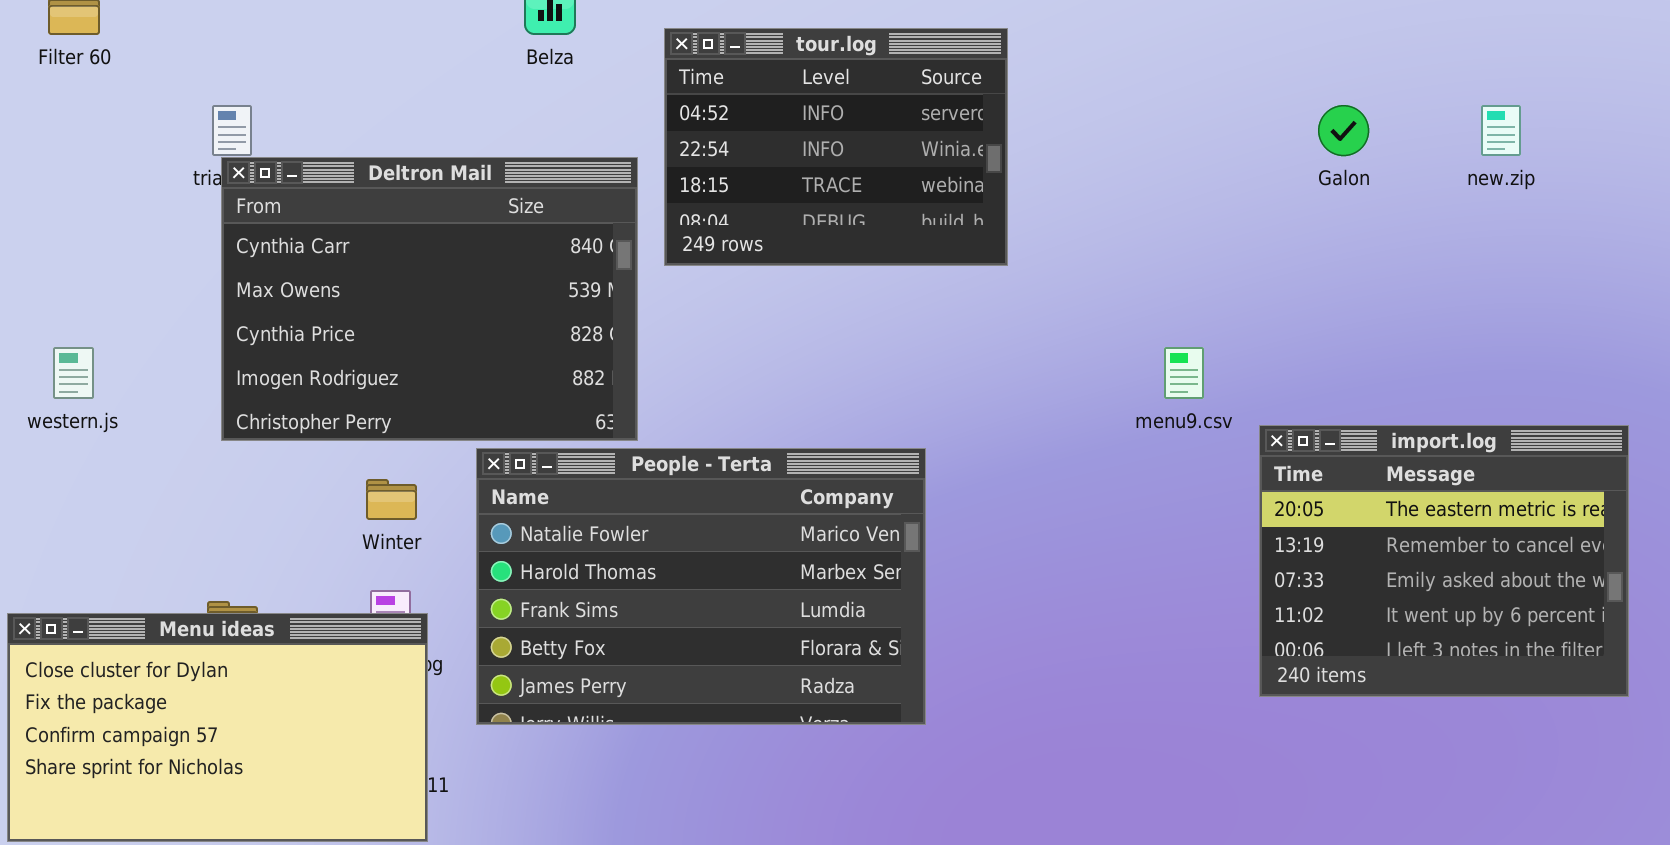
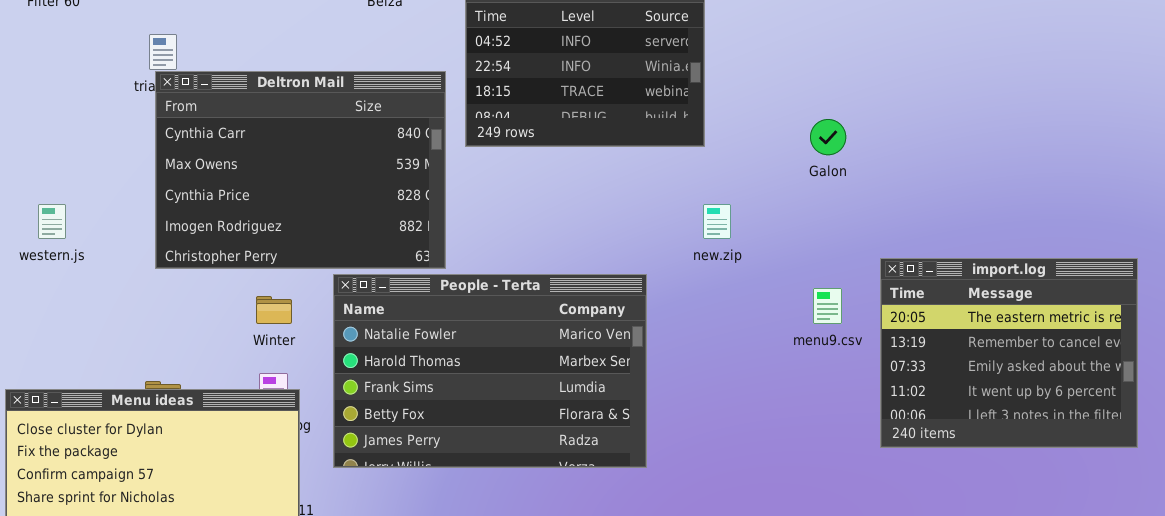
Galon: [1318,105,1369,156] -> [810,119,846,155], moved
new.zip: [1481,105,1521,156] -> [703,204,731,239], moved
menu9.csv: [1164,347,1204,399] -> [813,288,842,324], moved

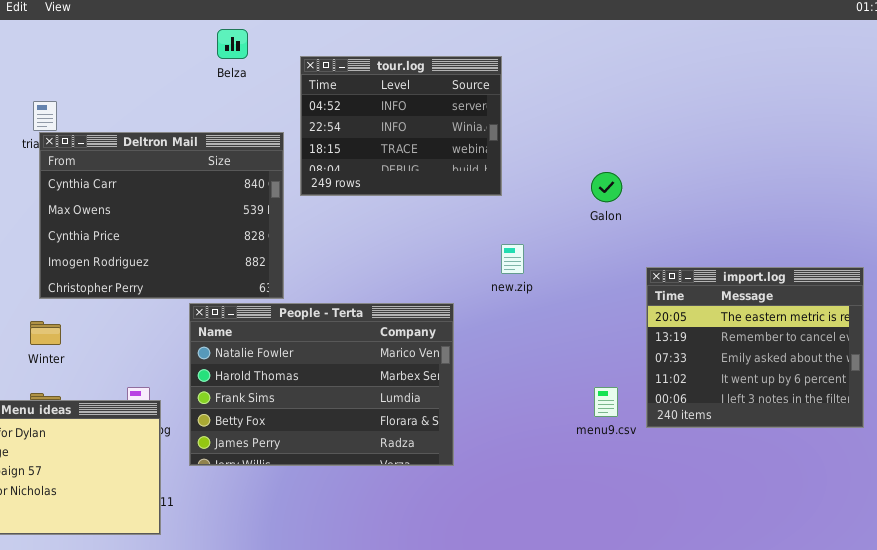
import.log: [880,258,1138,448] -> [646,267,864,428], moved
menu9.csv: [813,288,842,324] -> [594,387,618,417], moved
Winter: [256,296,292,324] -> [30,321,61,345], moved

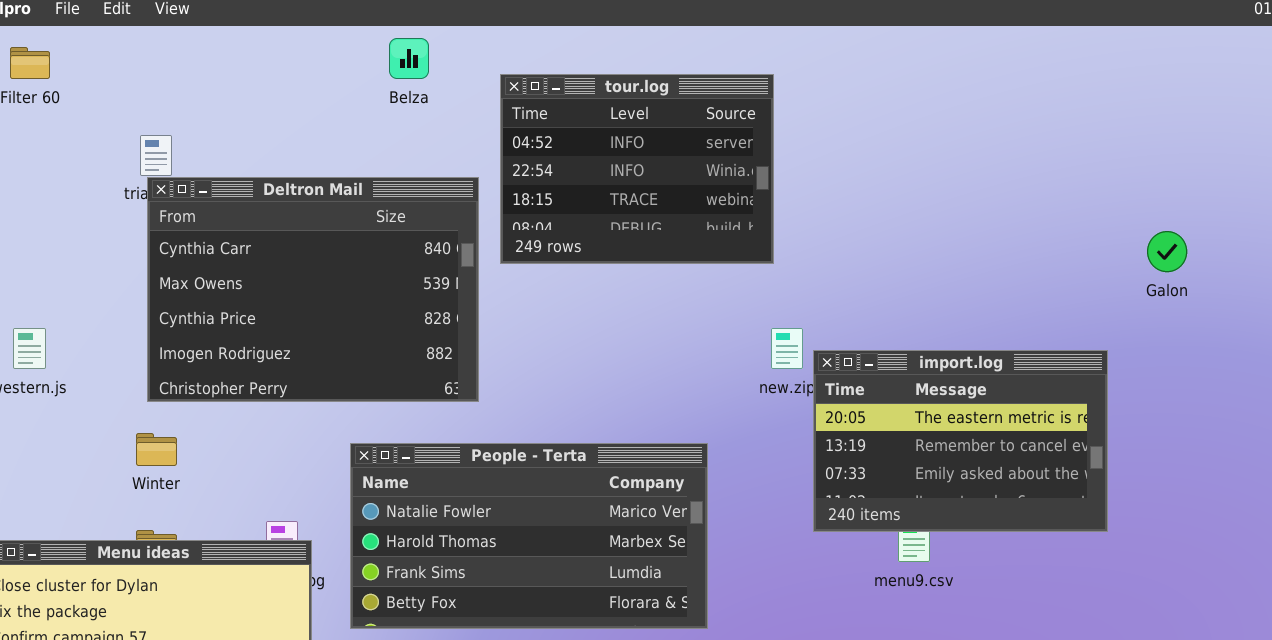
Galon: [591,172,622,202] -> [1147,231,1187,272], moved
import.log: [646,267,864,428] -> [813,350,1108,532], moved, resized
People - Terta: [189,303,454,466] -> [350,443,708,629], resized

